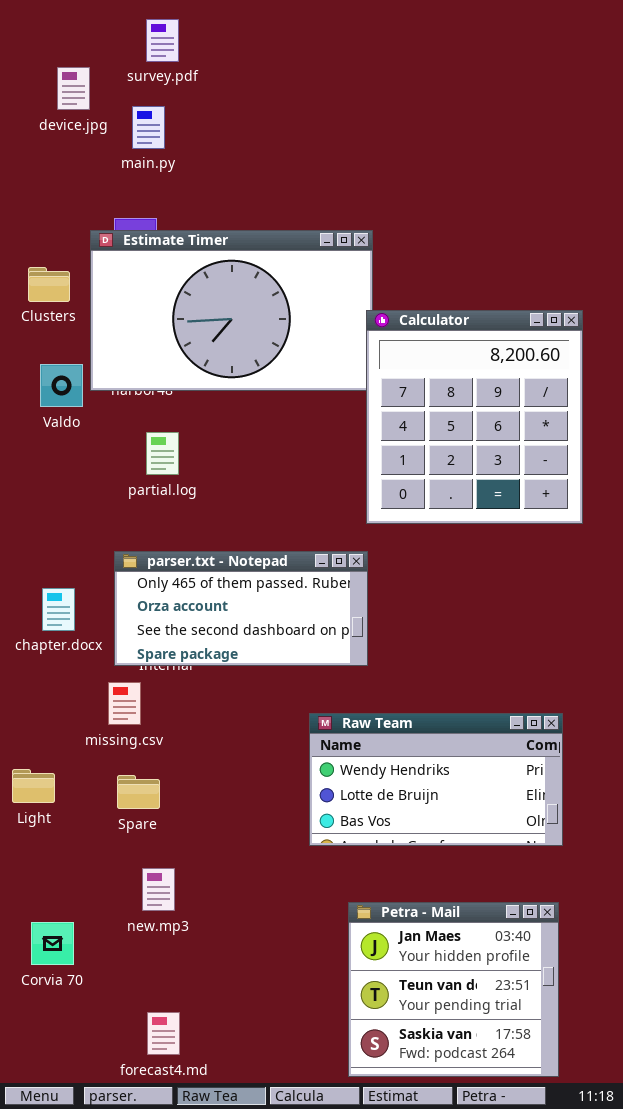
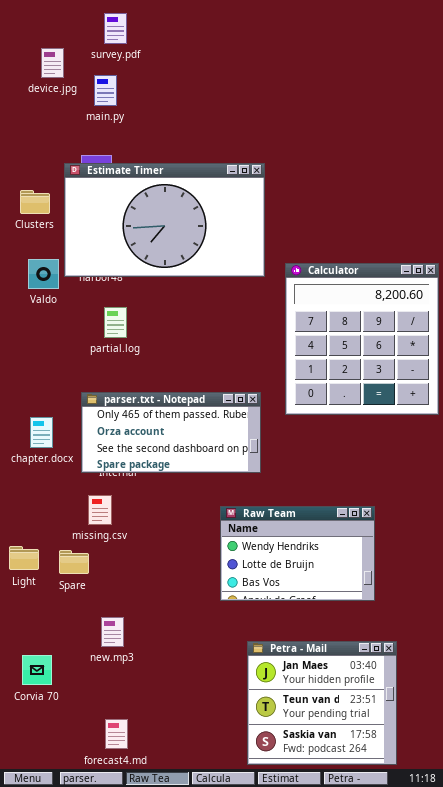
Calculator: [366,310,583,524] -> [285,263,439,415], moved
missing.csv: [108,682,141,725] -> [88,495,112,525], moved
Raw Team: [309,713,563,846] -> [220,506,375,601], resized
Spare: [117,775,160,809] -> [59,550,89,574], moved

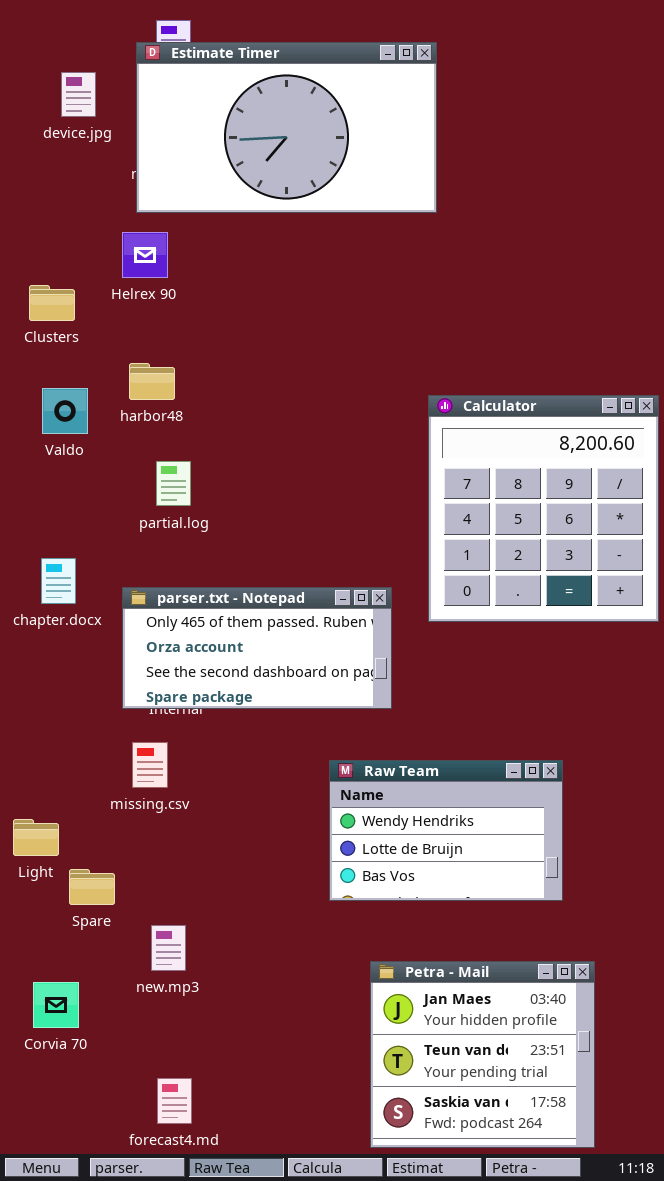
Estimate Timer: [64,163,265,277] -> [136,42,437,213], moved
chapter.docx: [30,417,53,448] -> [41,558,76,604], moved
Spare: [59,550,89,574] -> [69,869,115,905], moved

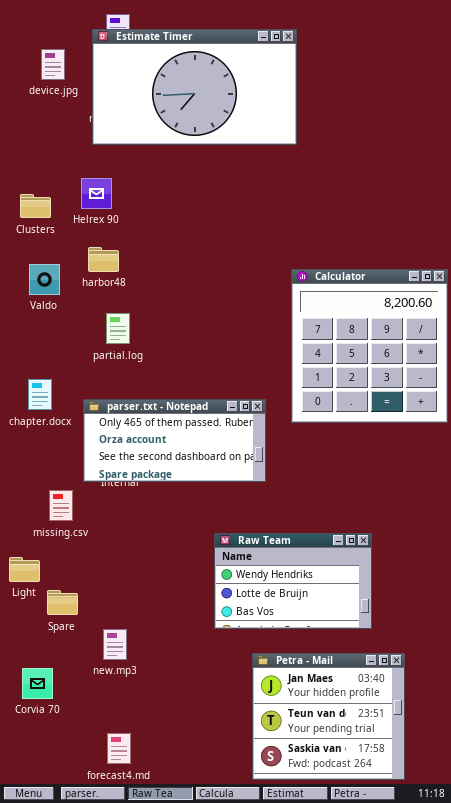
Helrex 90: [122,232,168,278] -> [81,178,112,209], moved
missing.csv: [132,742,168,788] -> [49,490,73,521], moved
Raw Team: [329,760,563,901] -> [214,533,372,629], moved

